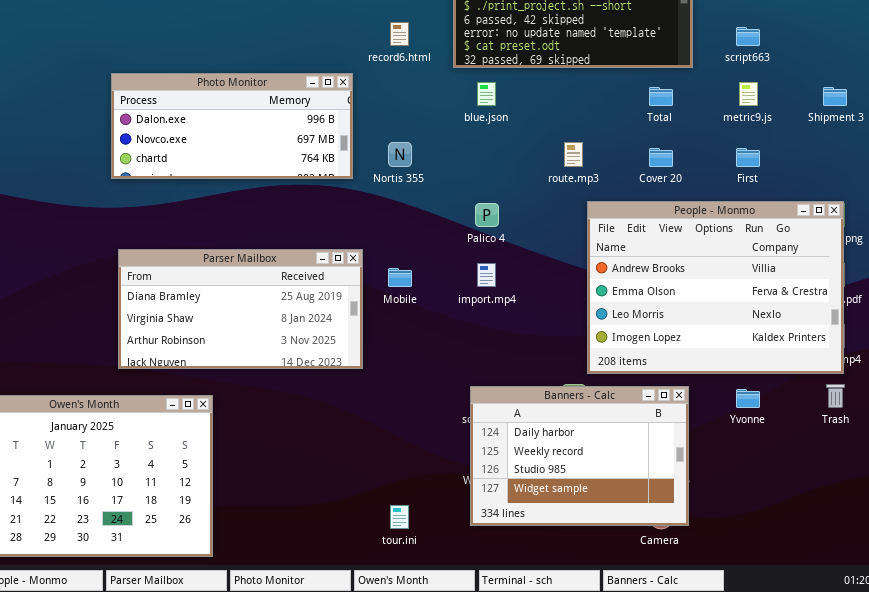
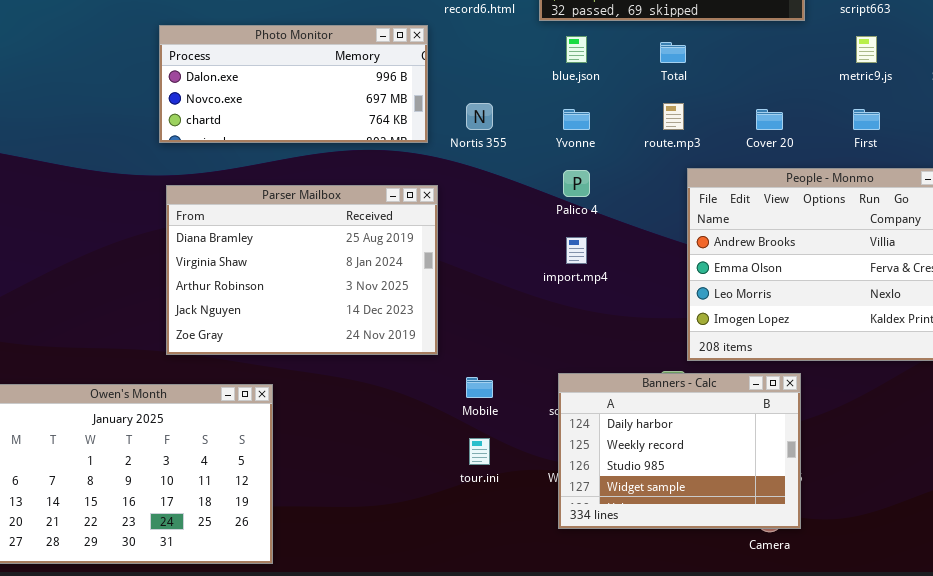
Total: [649,87,673,106] -> [660,42,686,63], moved
Parser Mailbox: [118,249,363,369] -> [166,185,438,355], resized
Mobile: [388,268,412,287] -> [466,377,493,398], moved
Yvonne: [736,389,760,408] -> [563,109,590,130], moved
tour.ini: [390,505,409,529] -> [469,438,490,465], moved

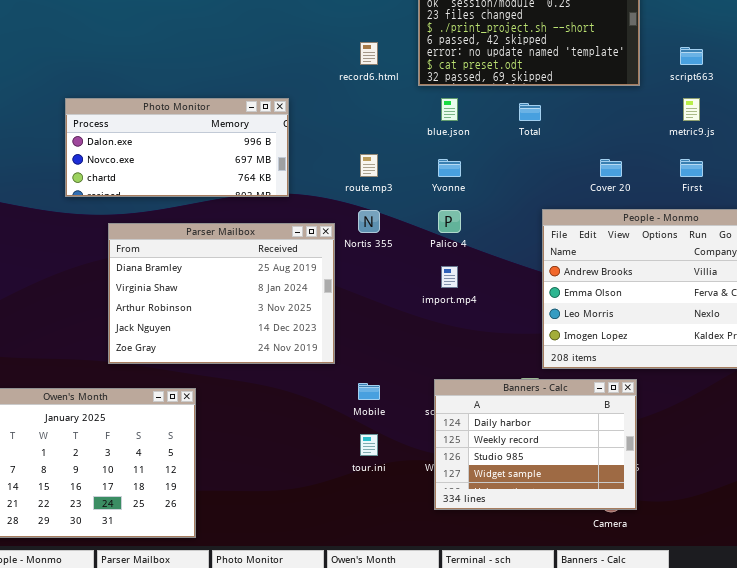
Photo Monitor: [159,25,428,143] -> [65,98,289,197], moved
Nortis 355: [466,103,493,130] -> [358,210,380,233], moved
route.mp3: [663,103,684,130] -> [360,154,378,177], moved

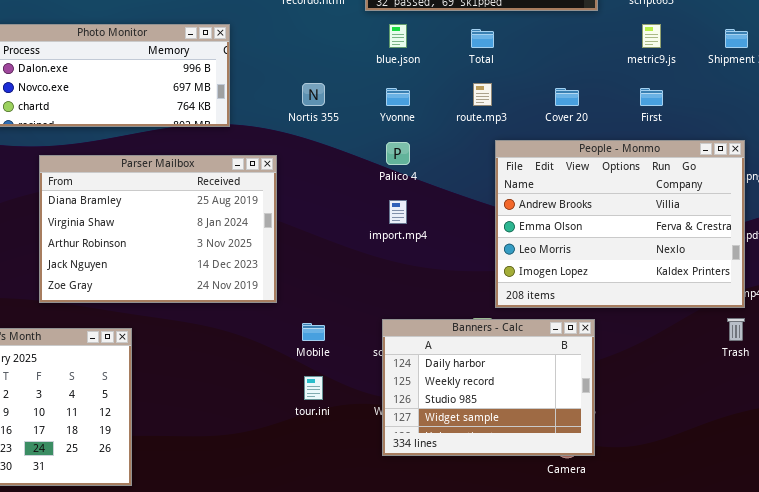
route.mp3: [360,154,378,177] -> [473,83,492,106], moved
Nortis 355: [358,210,380,233] -> [302,83,325,106], moved

